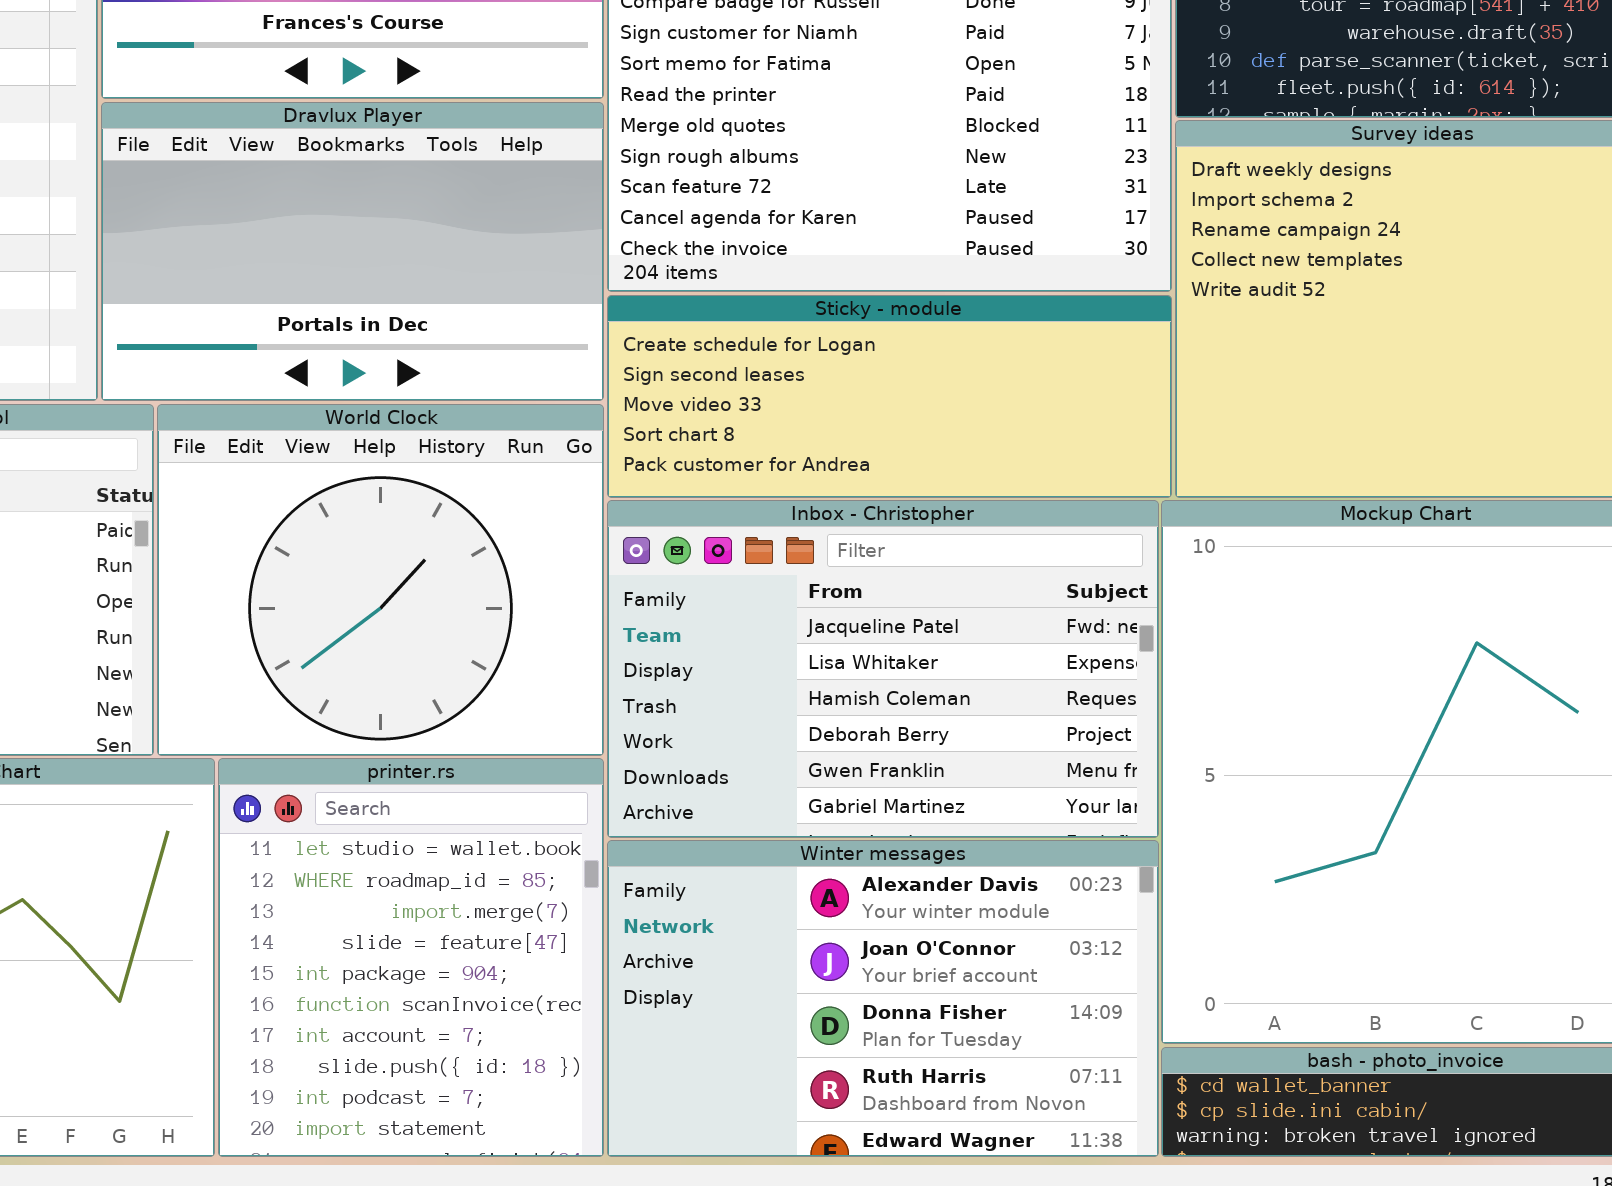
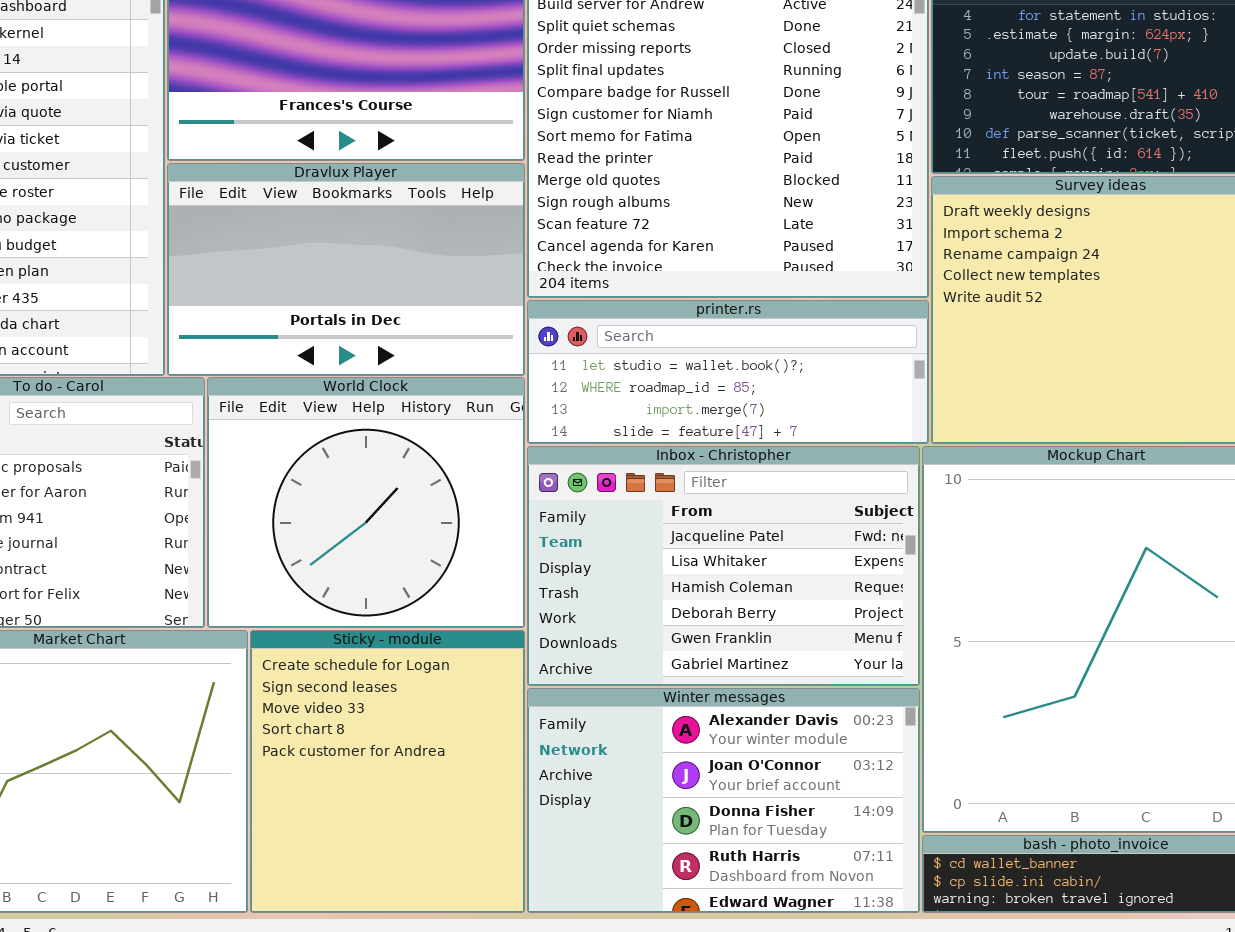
Sticky - module: [607,295,1172,498] -> [250,630,525,913], moved, resized
printer.rs: [218,758,604,1157] -> [527,300,929,444], moved, resized

